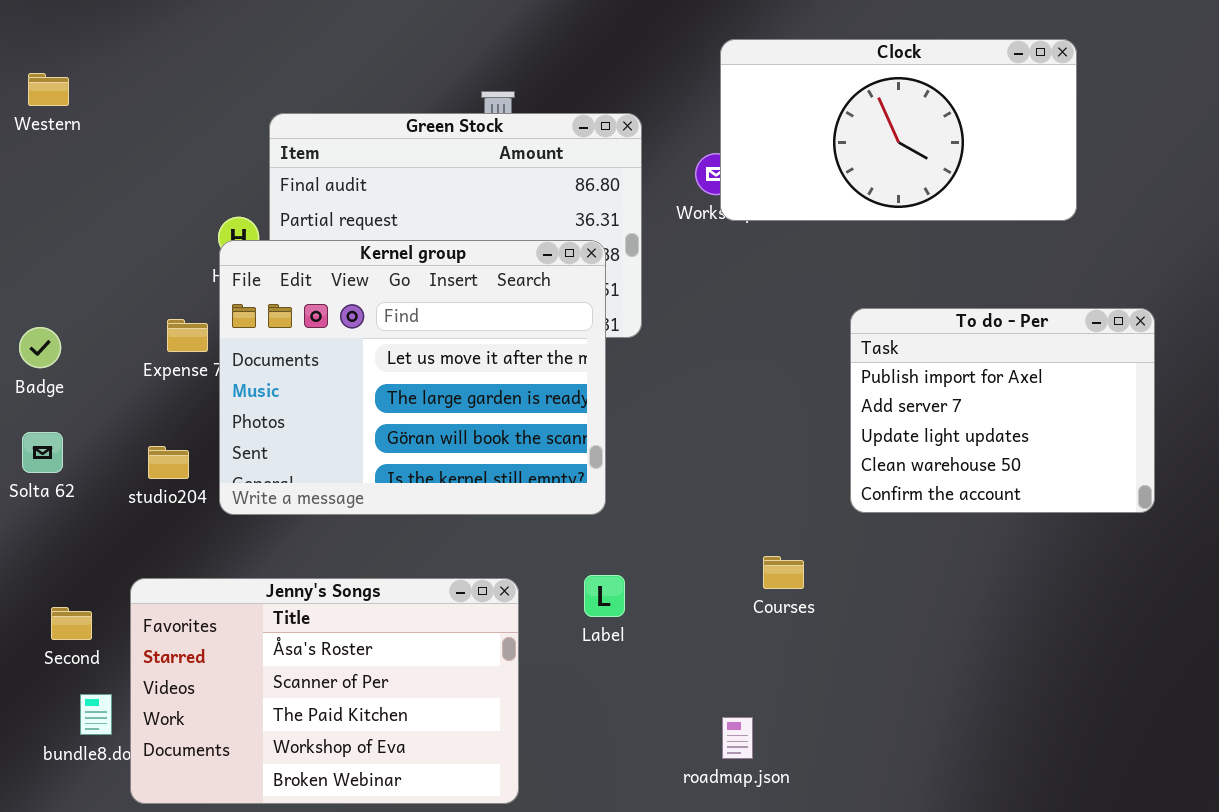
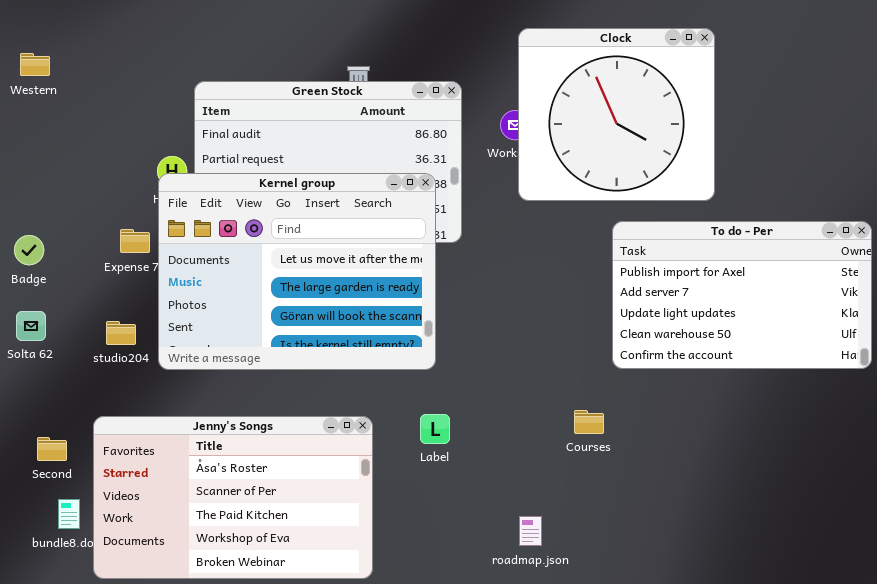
Clock: [720,39,1077,221] -> [518,28,715,201], resized
To do - Per: [850,308,1155,513] -> [612,221,872,369], resized
Courses: [763,556,804,589] -> [574,410,604,434], moved

